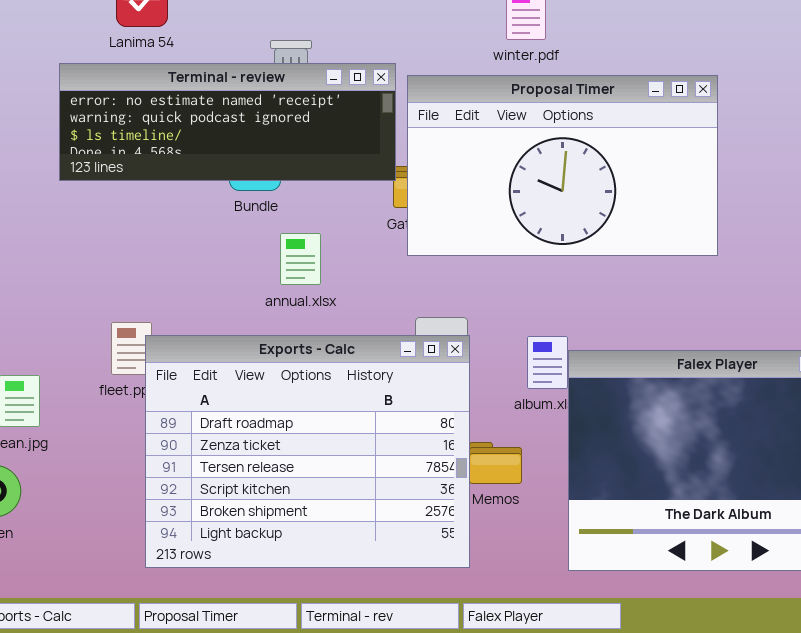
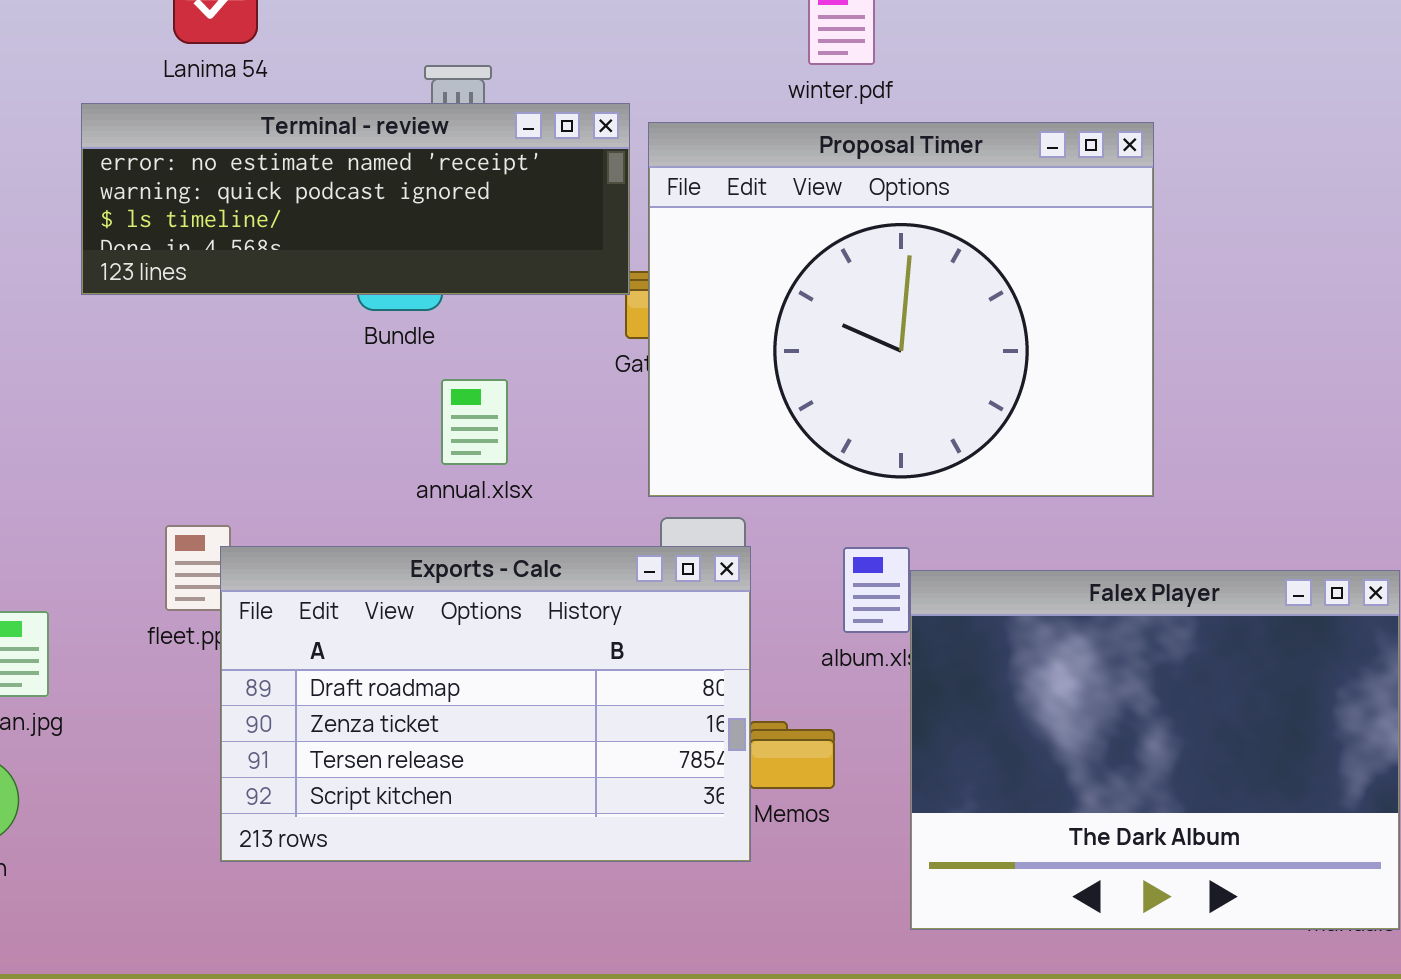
Proposal Timer: [407,75,718,256] -> [648,122,1154,497], resized
Exports - Calc: [145,335,470,568] -> [220,546,751,862], resized

